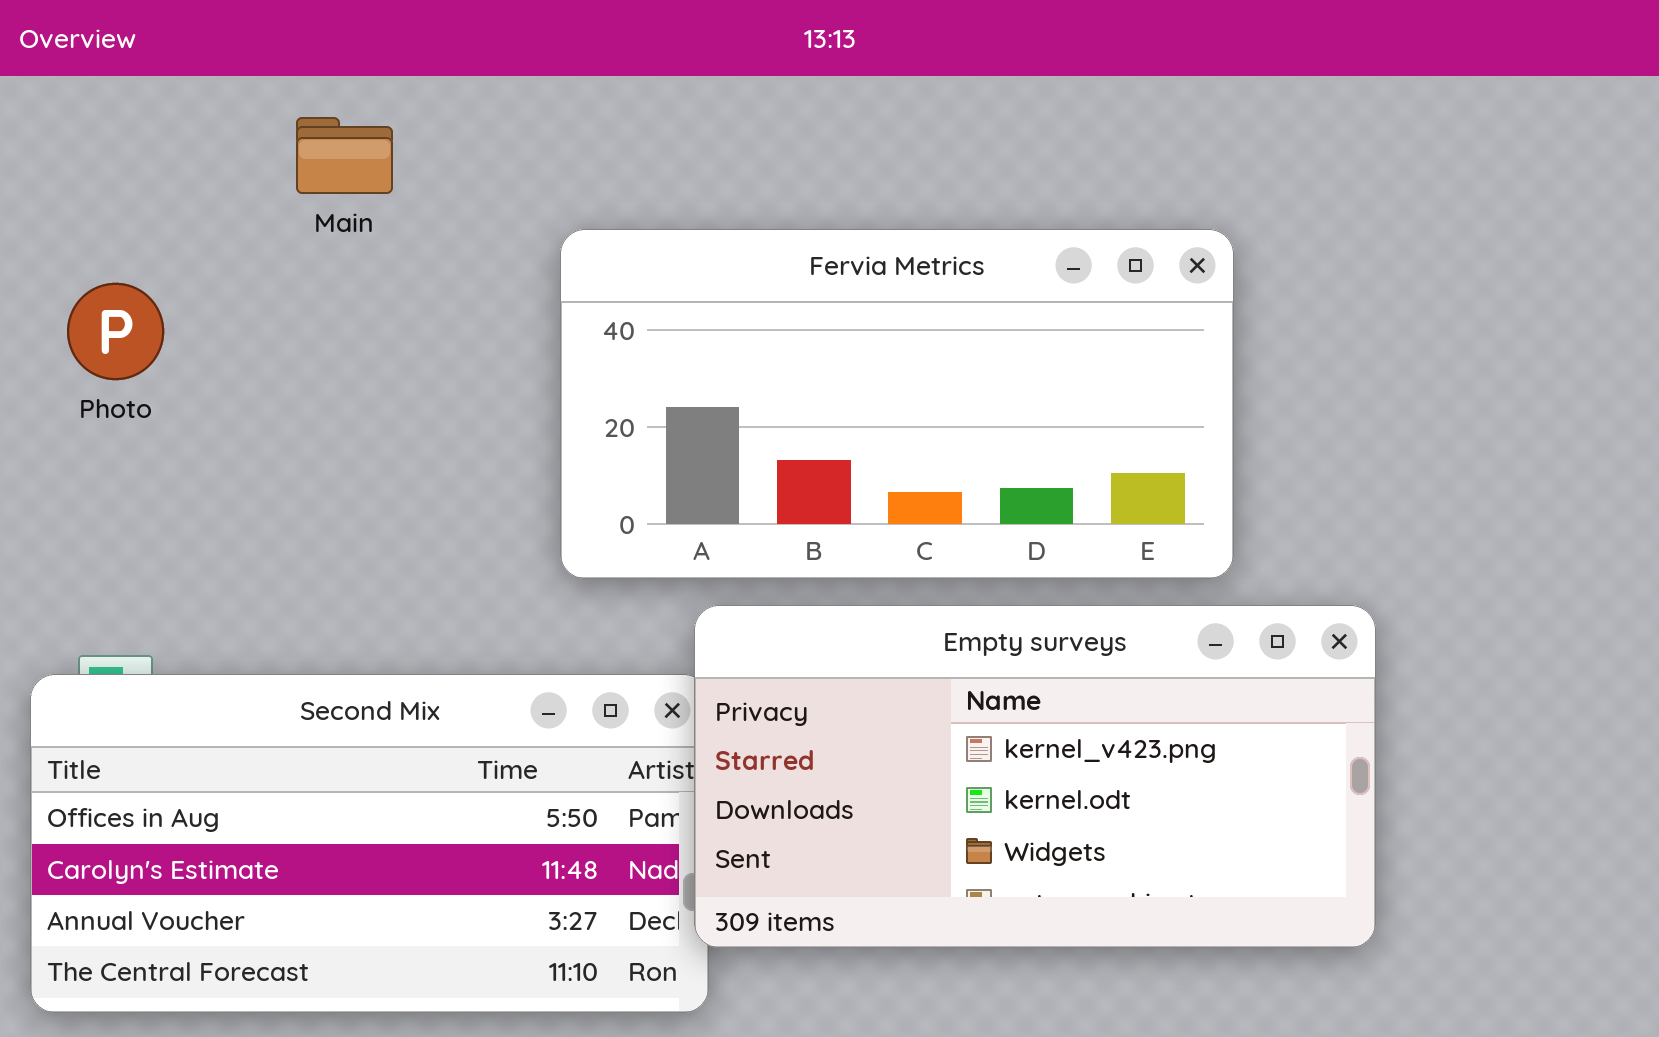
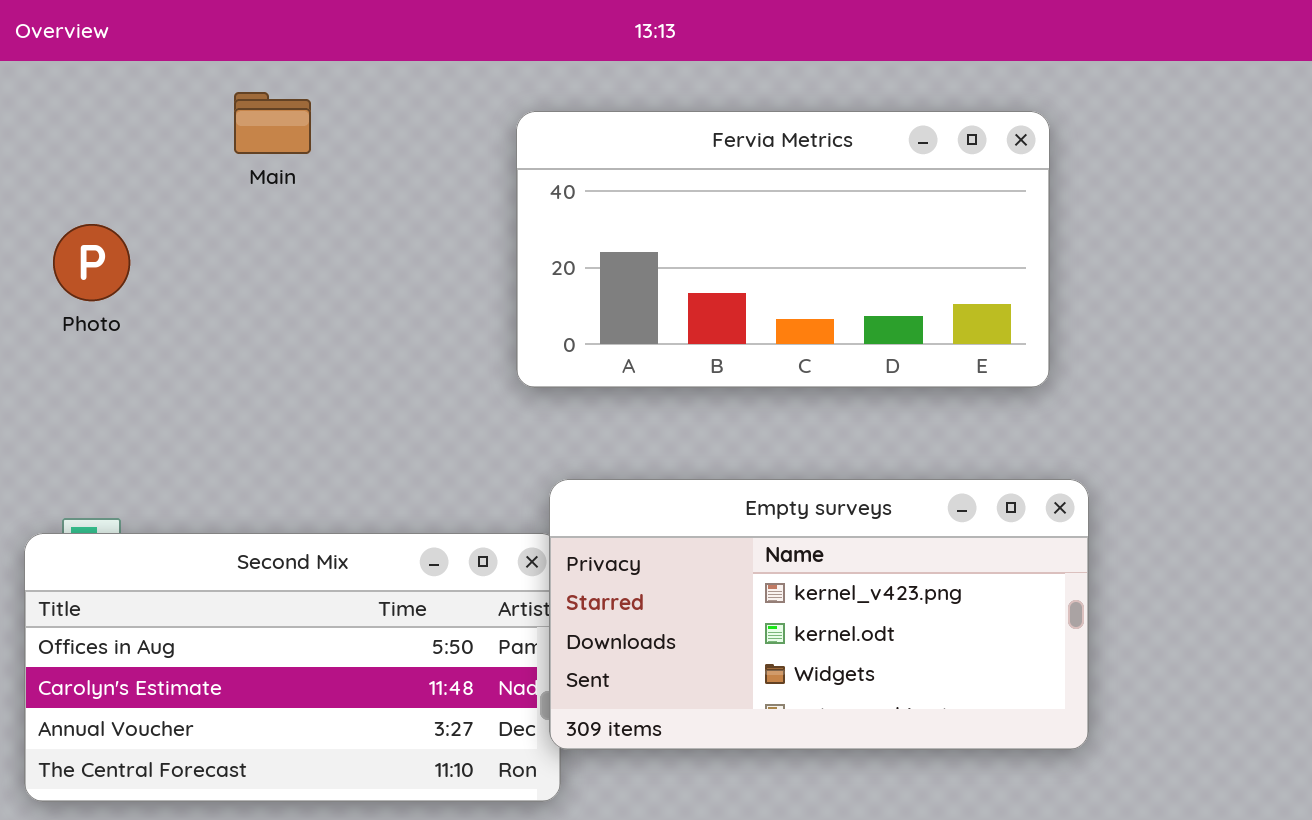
Fervia Metrics: [560,229,1234,579] -> [516,111,1050,388], moved

